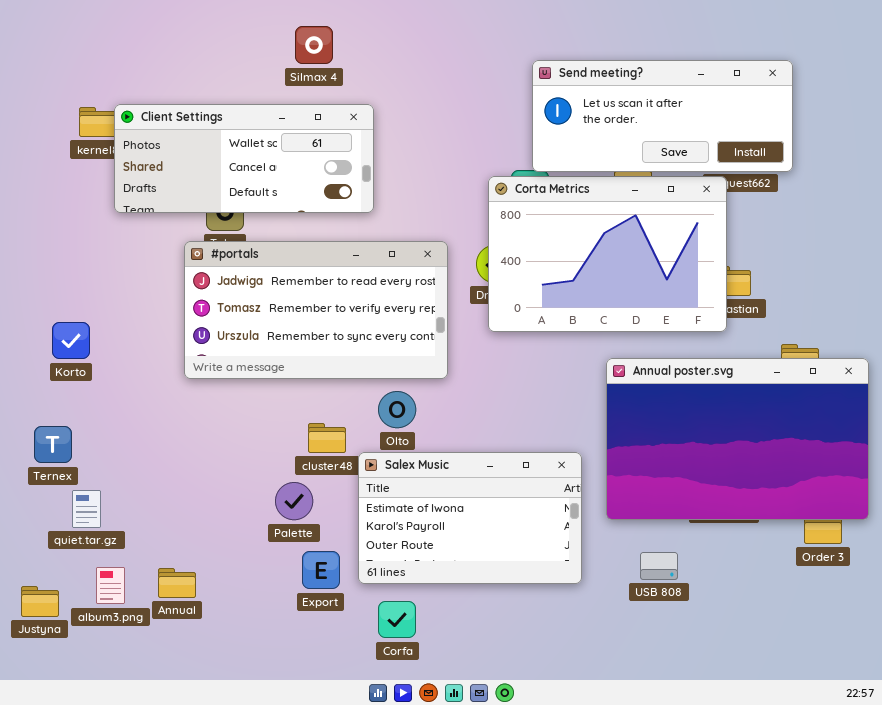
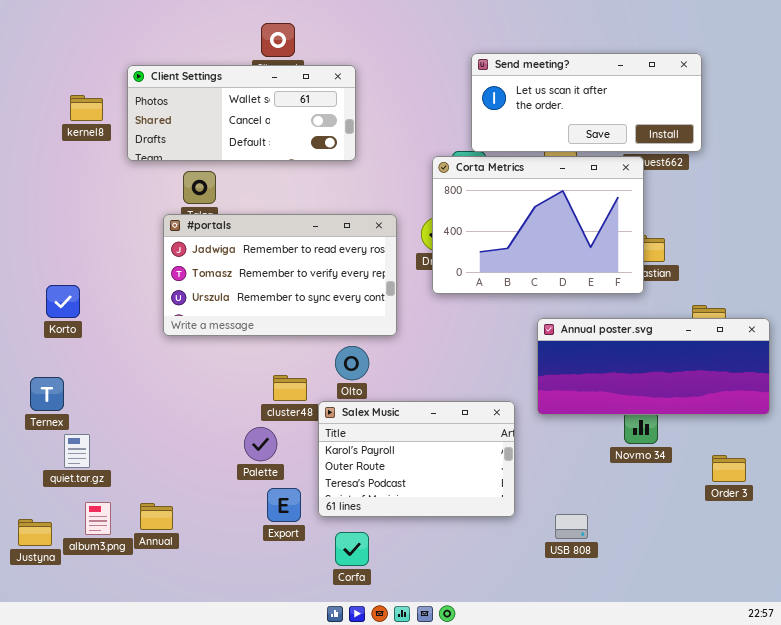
Client Settings: [114,104,374,213] -> [127,65,356,161], moved
Annual poster.svg: [606,358,869,520] -> [537,318,770,415], resized
Salex Music: [358,452,582,584] -> [318,401,515,517], scrolled down 1 row
USB 808: [640,552,678,580] -> [555,514,588,539], moved

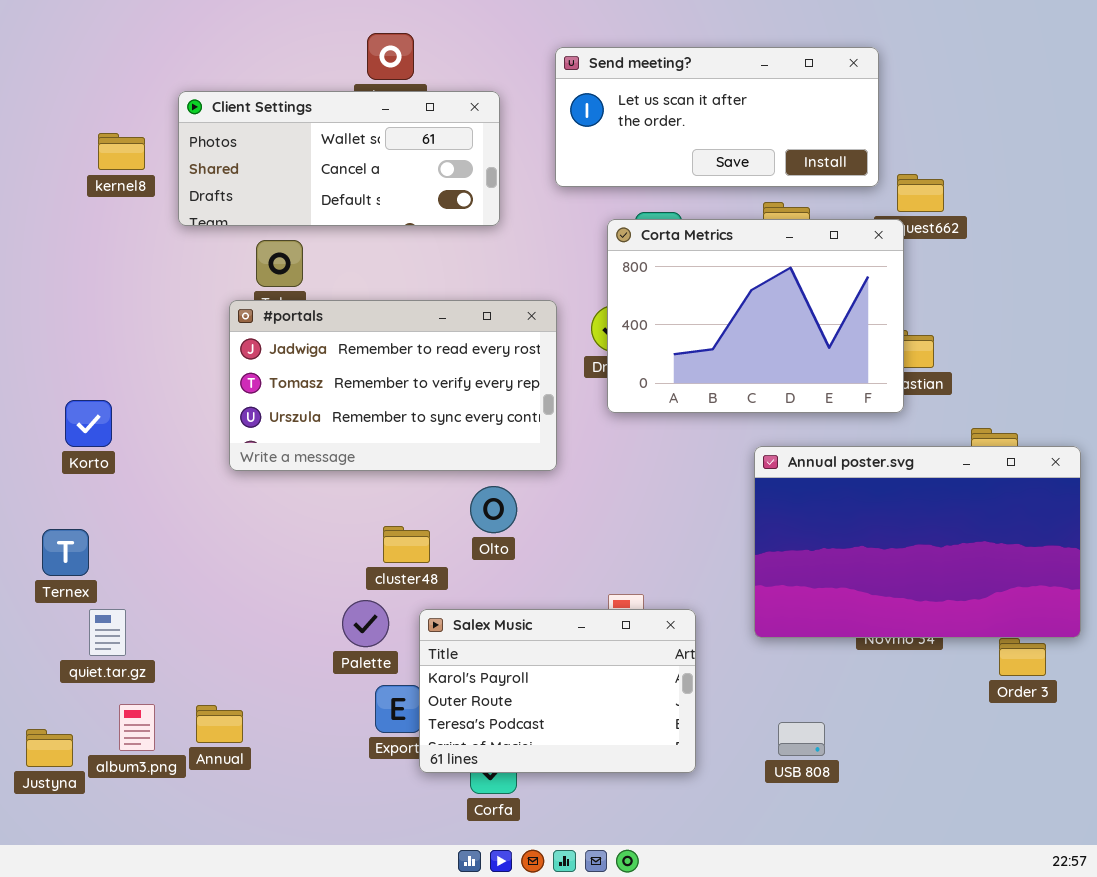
Send meeting?: [471,53,702,152] -> [555,47,879,187], moved
Annual poster.svg: [537,318,770,415] -> [754,446,1081,638], resized
Salex Music: [318,401,515,517] -> [419,609,696,773], moved

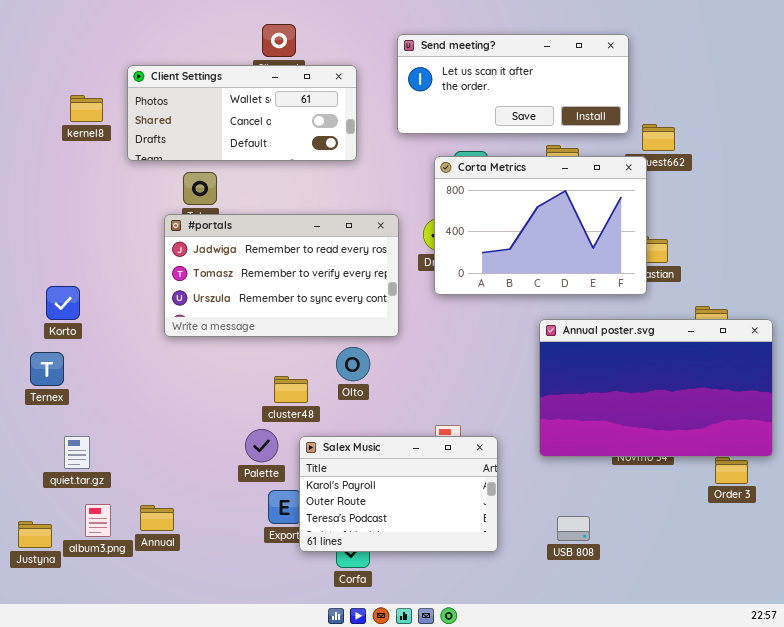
Ternex: [42,529,89,576] -> [30,352,64,386], moved

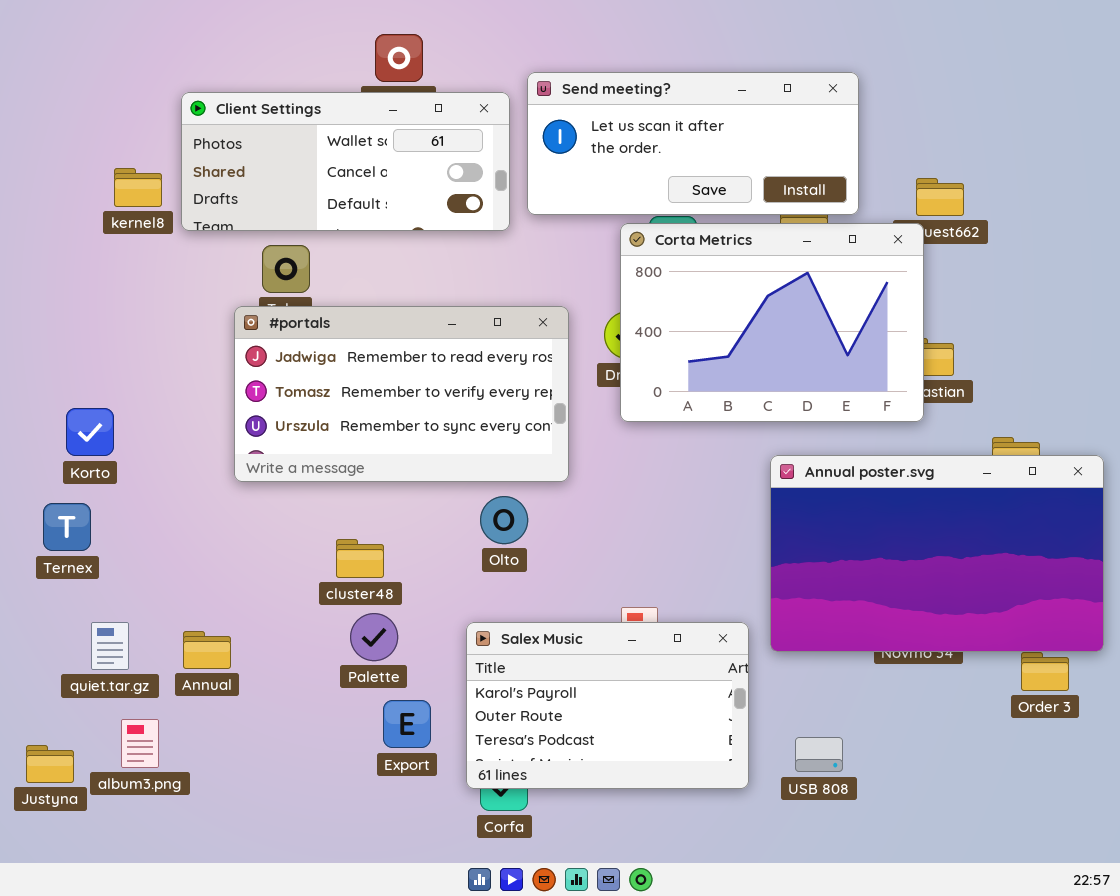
Send meeting?: [397,34,629,134] -> [527,72,859,215], moved
kernel8: [70,95,103,122] -> [114,168,162,207], moved
cluster48: [274,376,308,403] -> [336,539,384,578], moved
Salex Music: [299,436,498,552] -> [466,622,749,789], moved
Annual: [140,505,174,531] -> [183,631,231,669], moved

